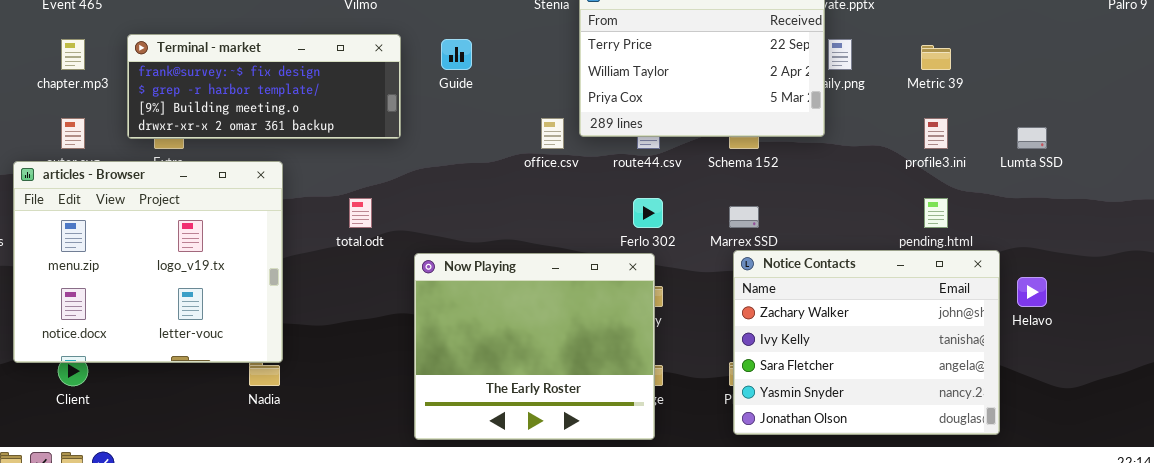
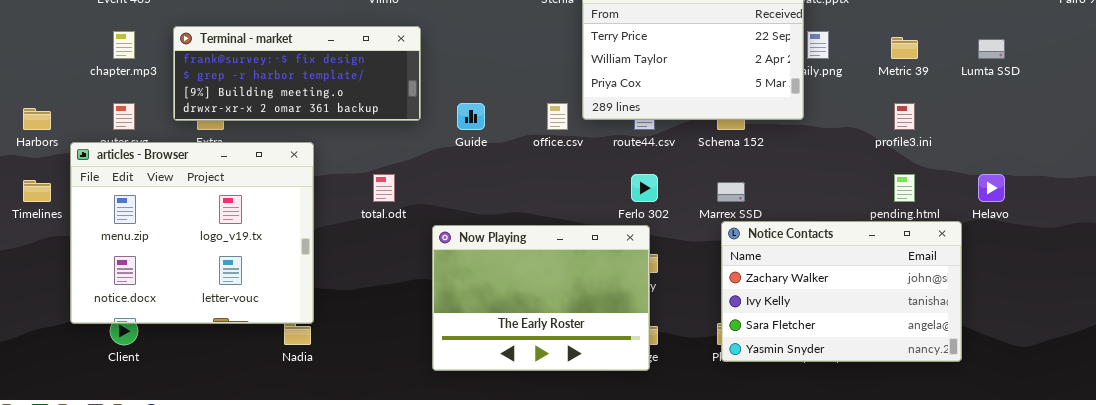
Guide: [441,39,472,70] -> [457,103,485,130], moved
Lumta SSD: [1017,127,1047,149] -> [978,39,1005,59], moved
Notice Contacts: [733,250,1000,435] -> [721,221,962,362], resized
Now Playing: [414,253,655,440] -> [432,225,650,371], resized
Helavo: [1017,277,1047,307] -> [978,174,1005,202], moved

